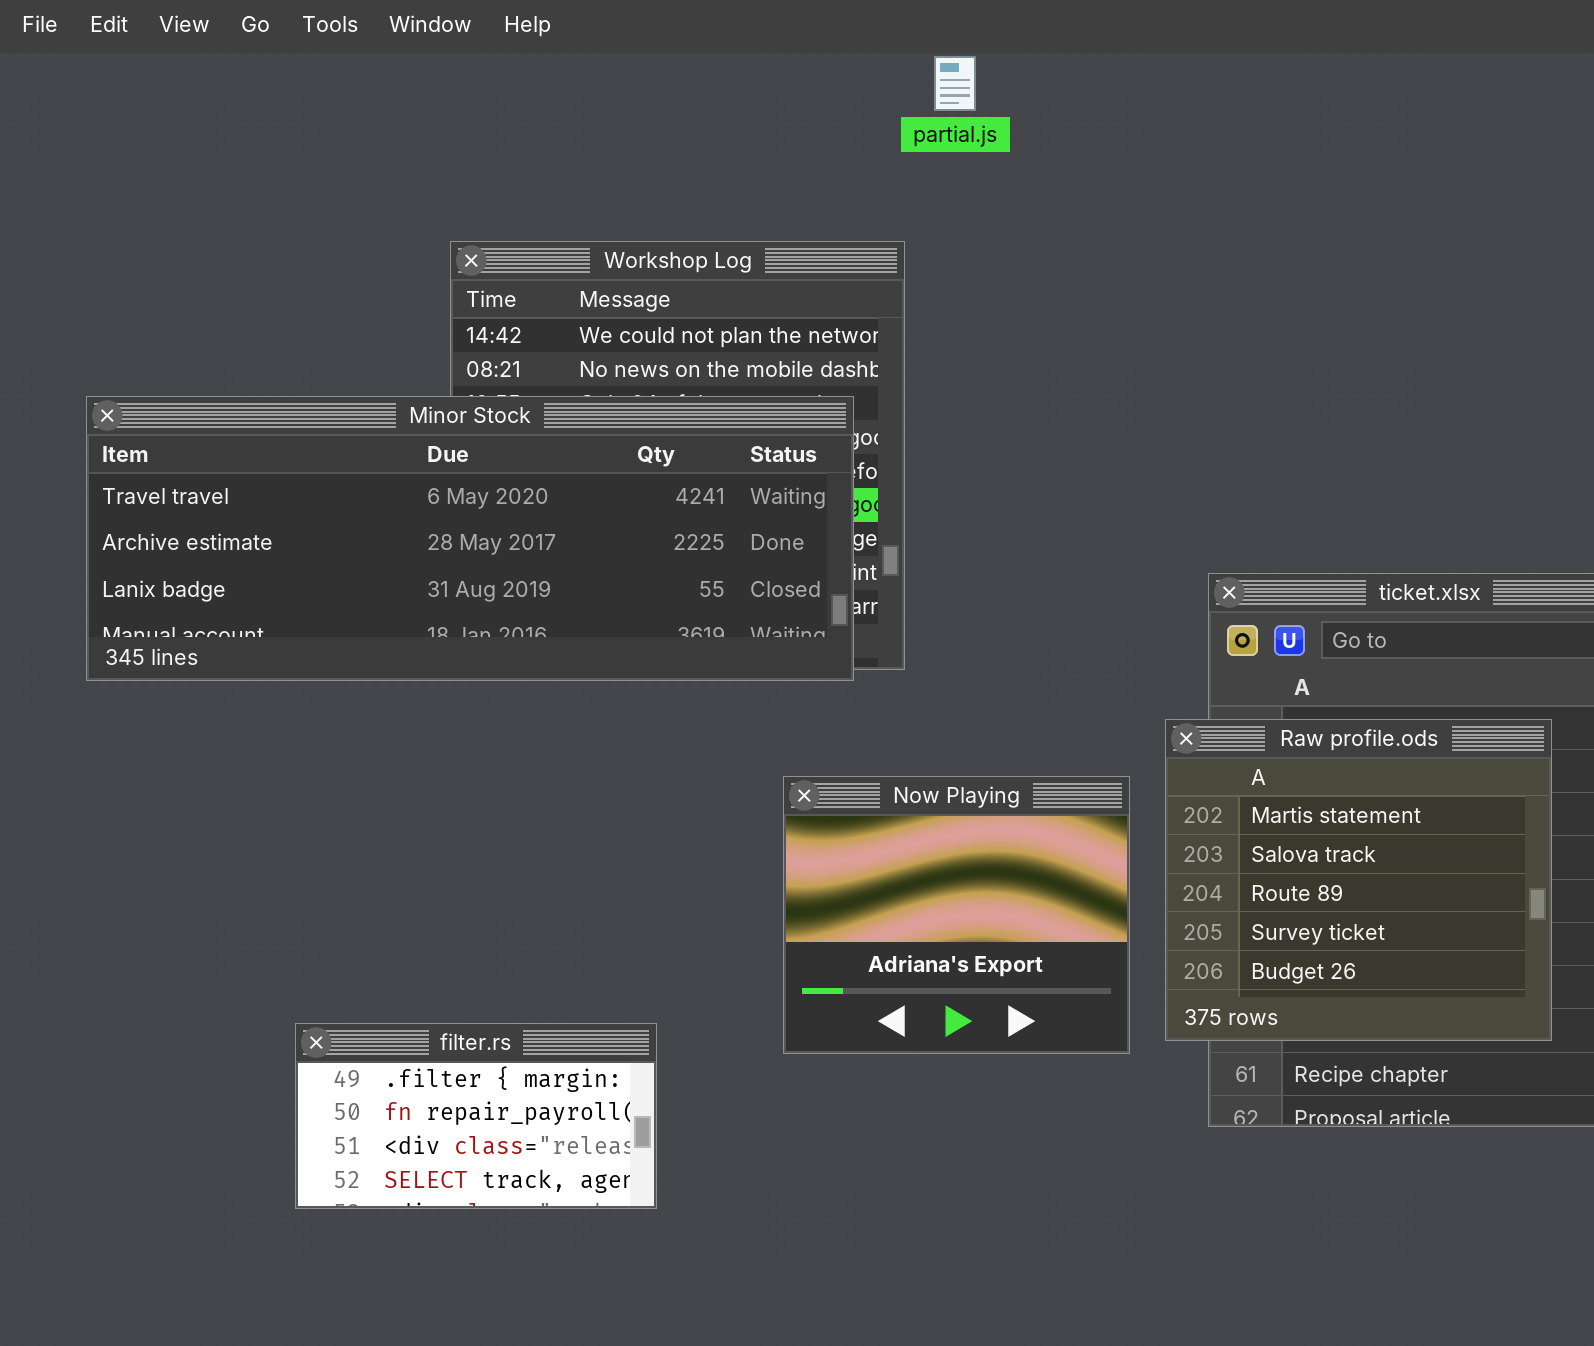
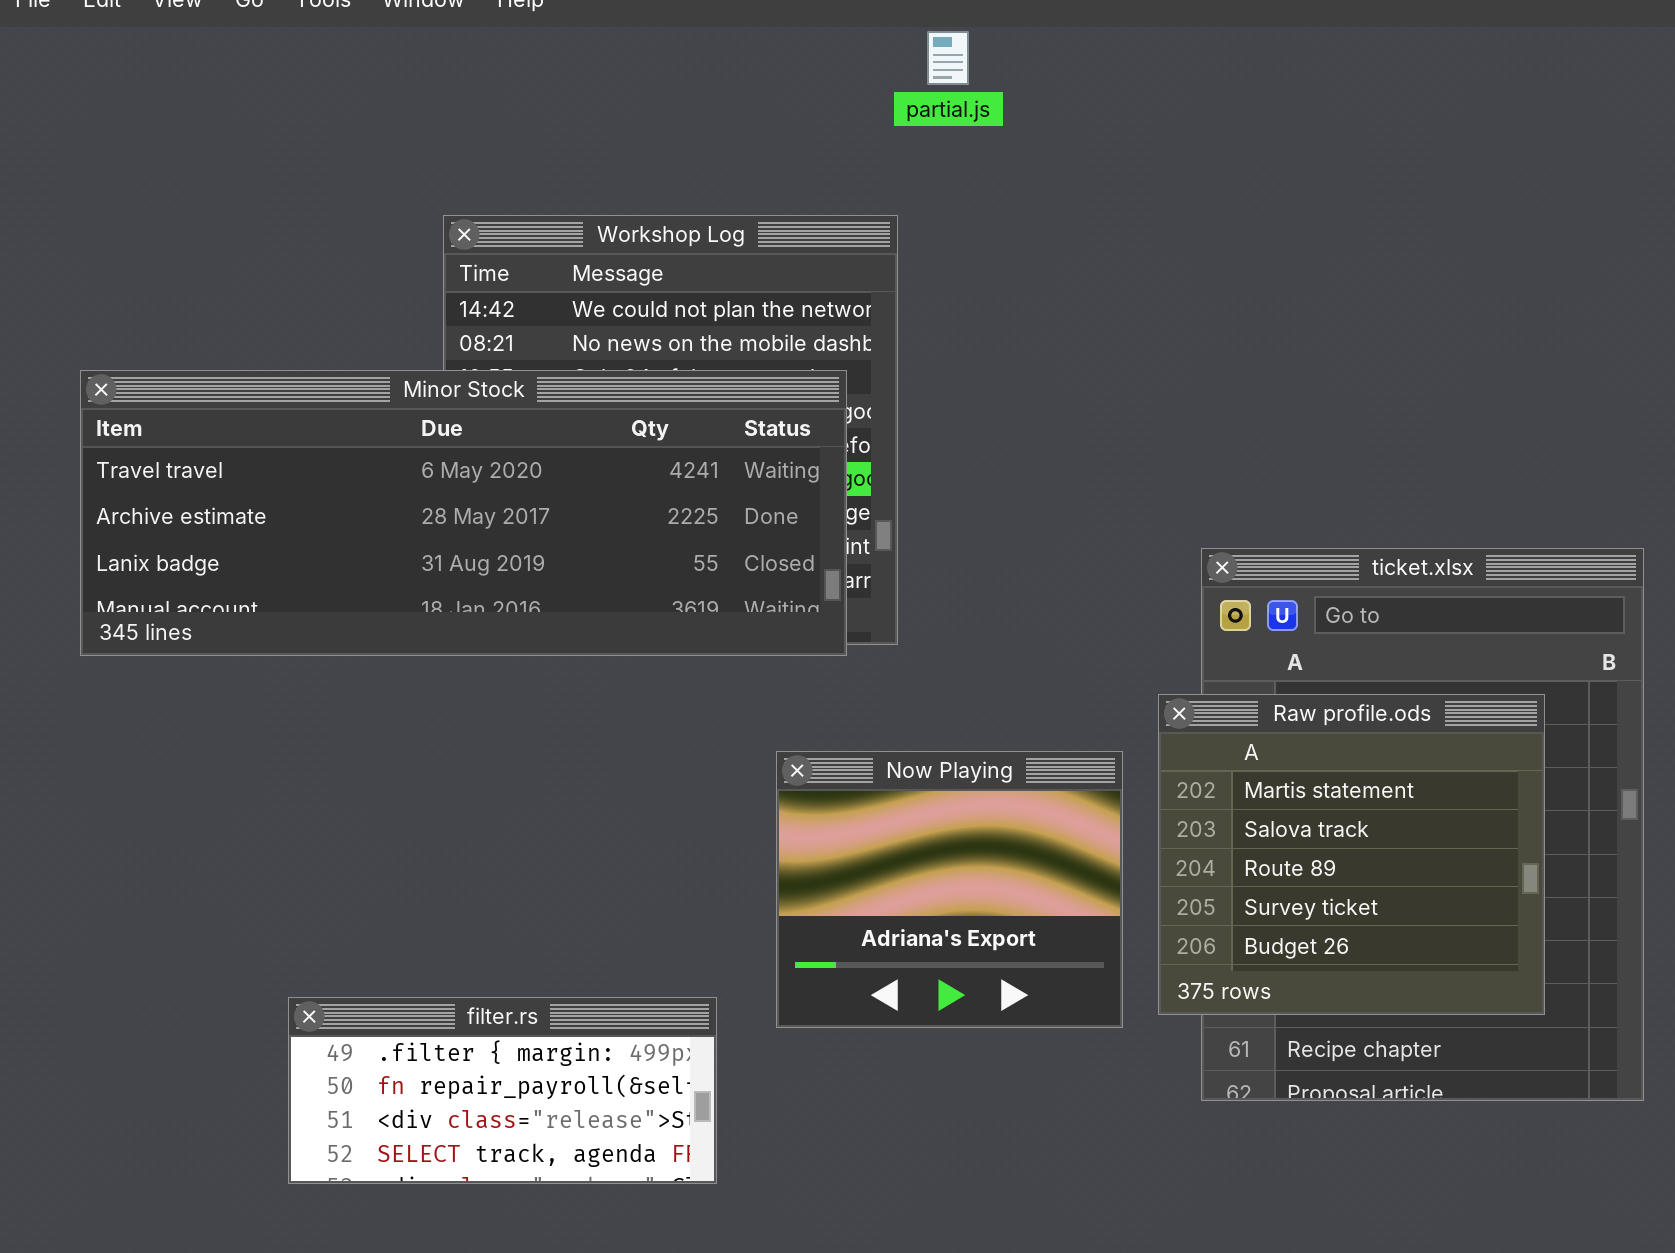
filter.rs: [295,1023,657,1209] -> [288,997,717,1184], resized

